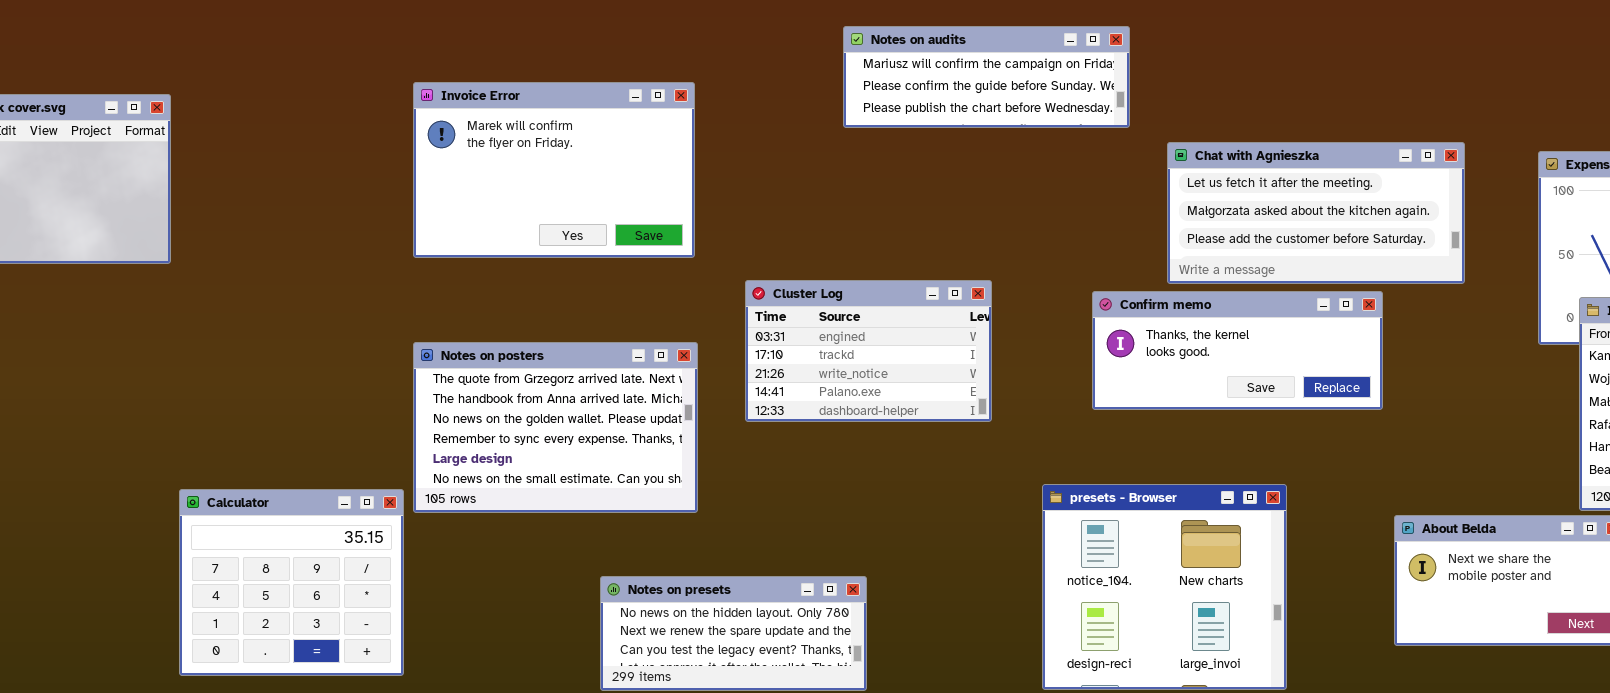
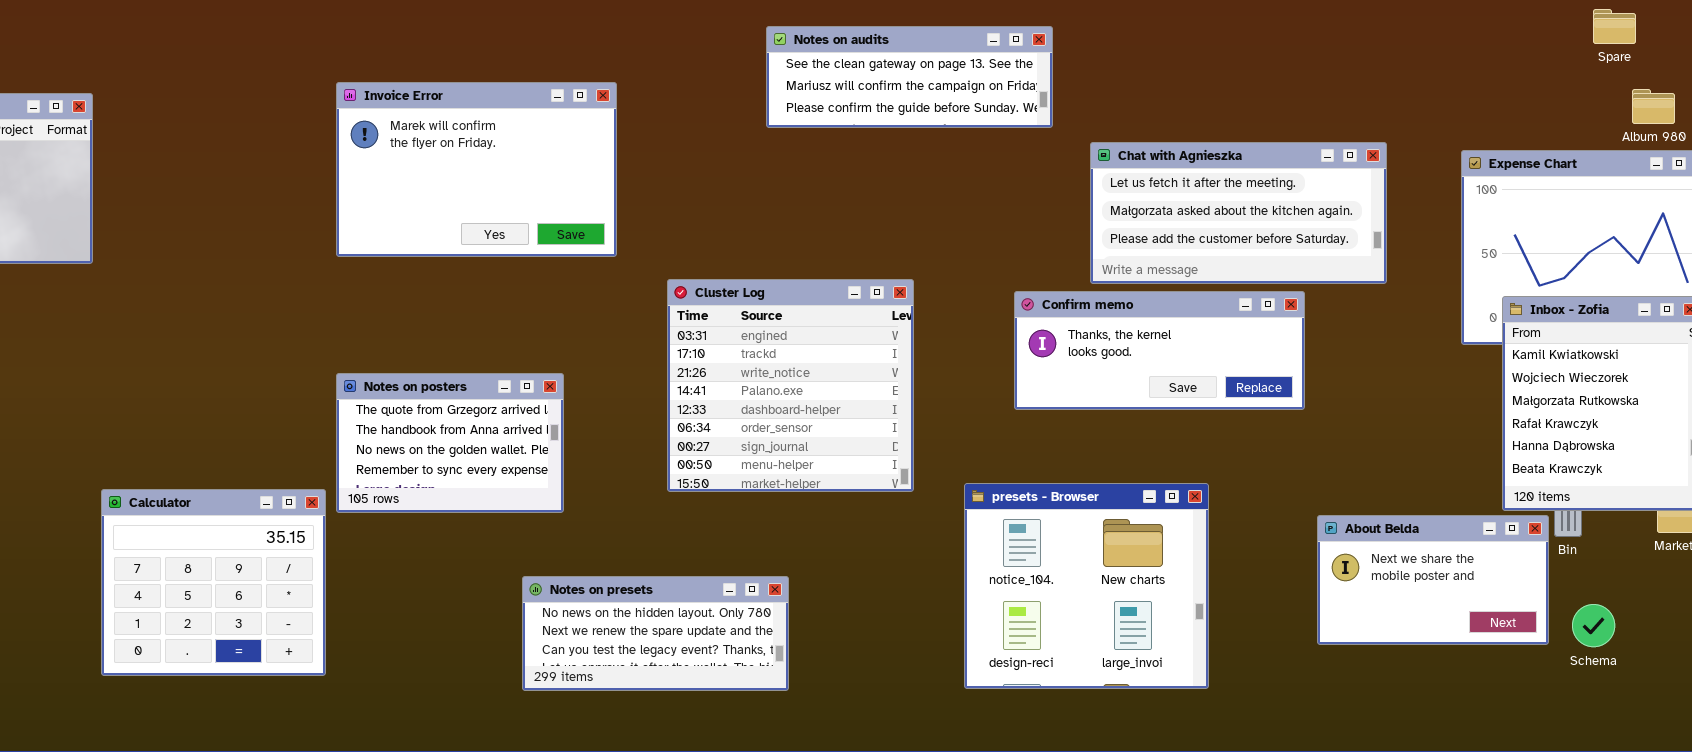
Notes on audits: [843,26,1130,128] -> [766,26,1053,128], scrolled up 1 row
Cluster Log: [745,280,992,422] -> [667,279,914,492], resized
Notes on posters: [413,342,698,513] -> [336,373,564,513], resized

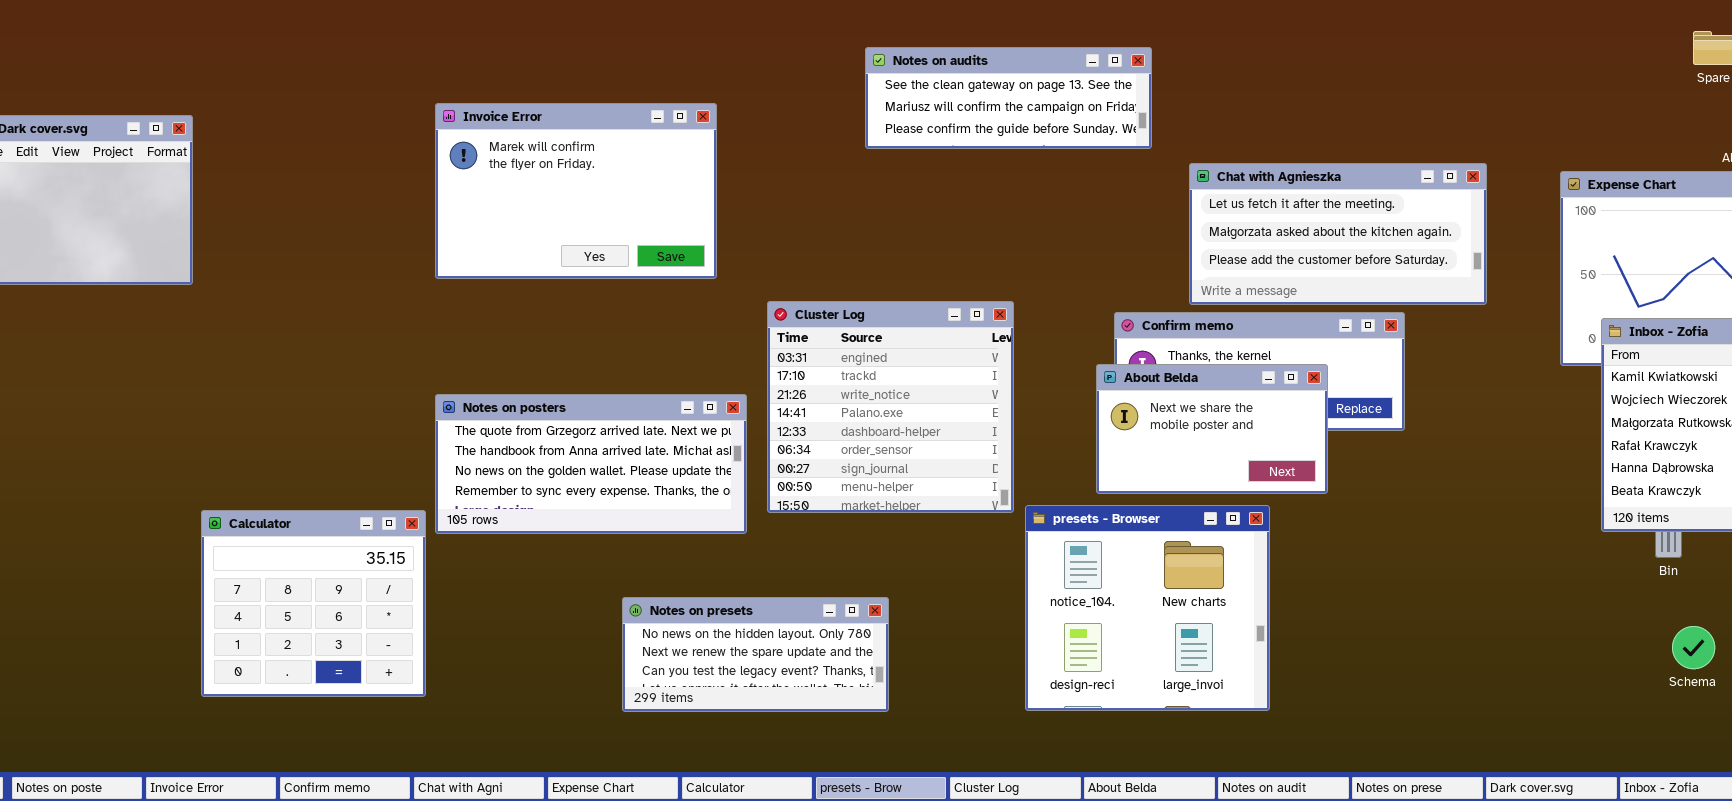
Notes on posters: [336,373,564,513] -> [435,394,747,534], resized
presets - Browser: [964,483,1209,689] -> [1025,505,1270,711], moved
About Belda: [1317,515,1549,645] -> [1096,364,1328,494], moved

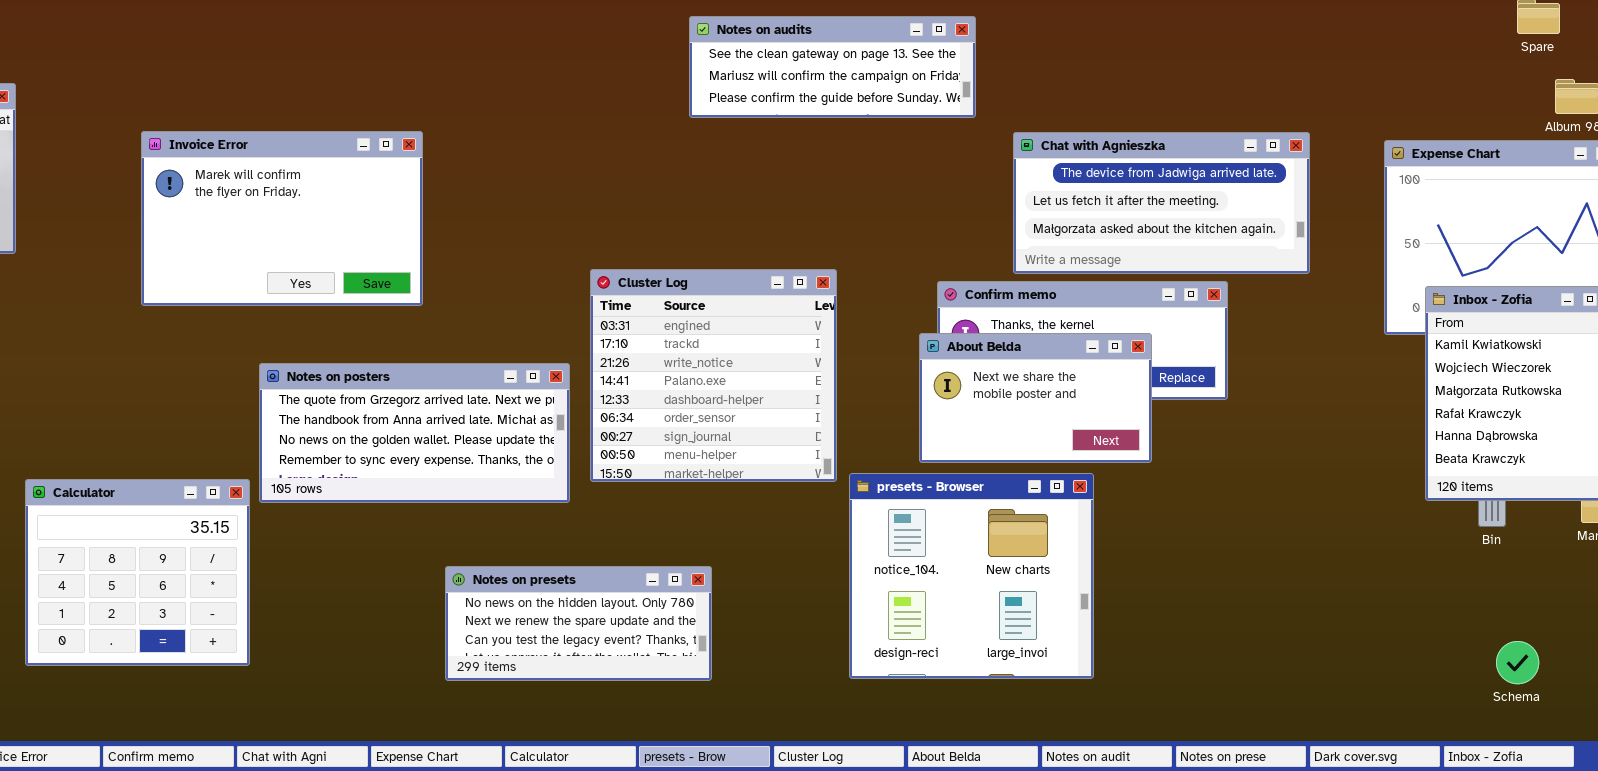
Invoice Error: [435,103,717,279] -> [141,131,423,306], moved
Chat with Agnieszka: [1189,163,1487,305] -> [1013,132,1310,274], scrolled up 1 row
Schema: [1672,626,1715,669] -> [1496,641,1539,684], moved

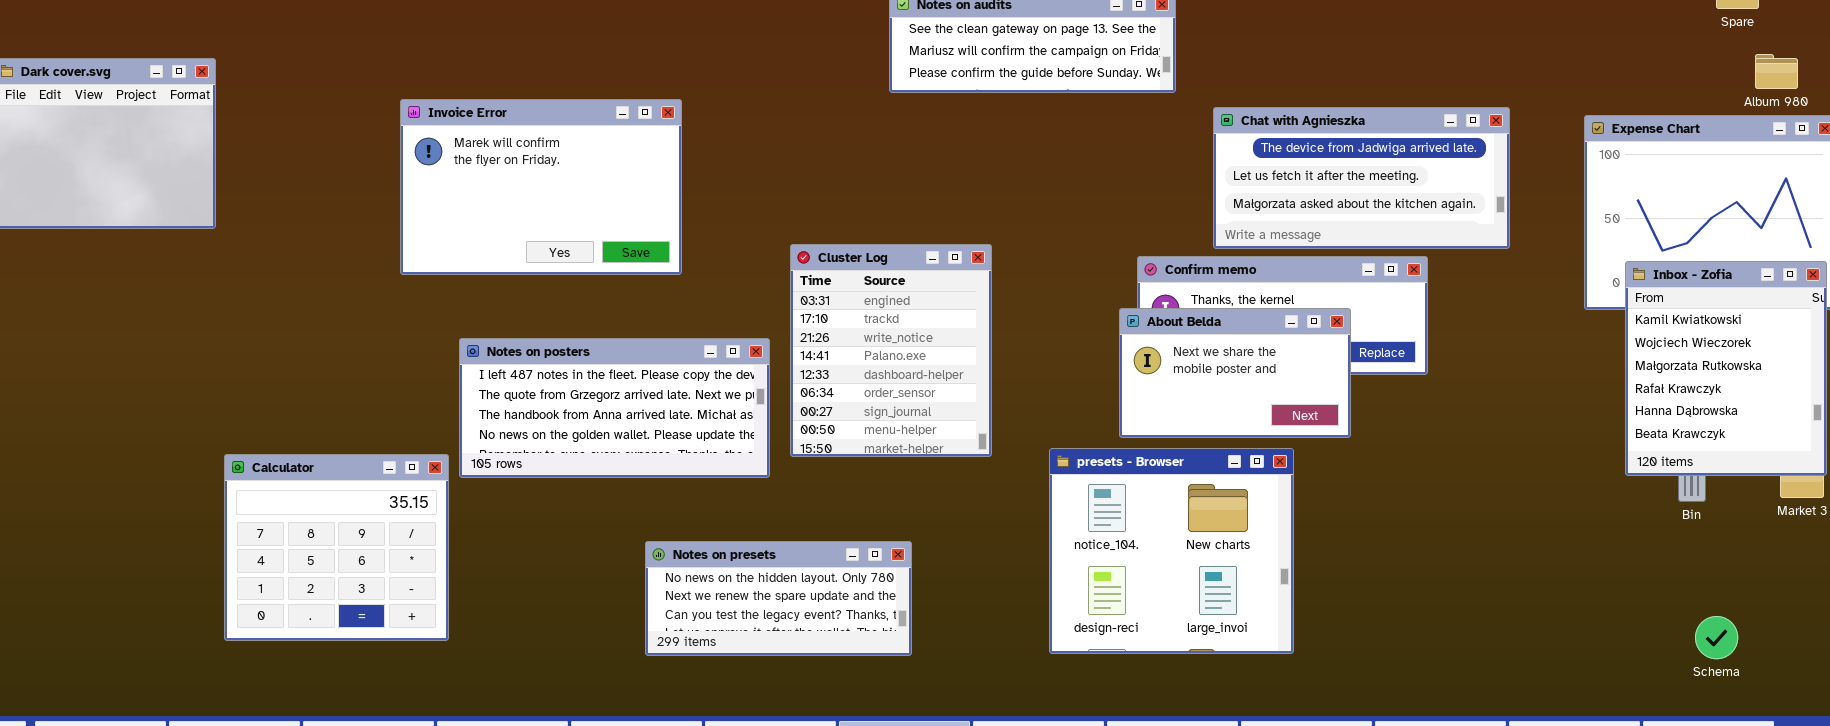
Invoice Error: [141,131,423,306] -> [400,99,682,275], moved
Cluster Log: [590,269,837,482] -> [790,244,992,457], resized
Notes on posters: [259,363,570,503] -> [459,338,770,478], scrolled up 1 row

